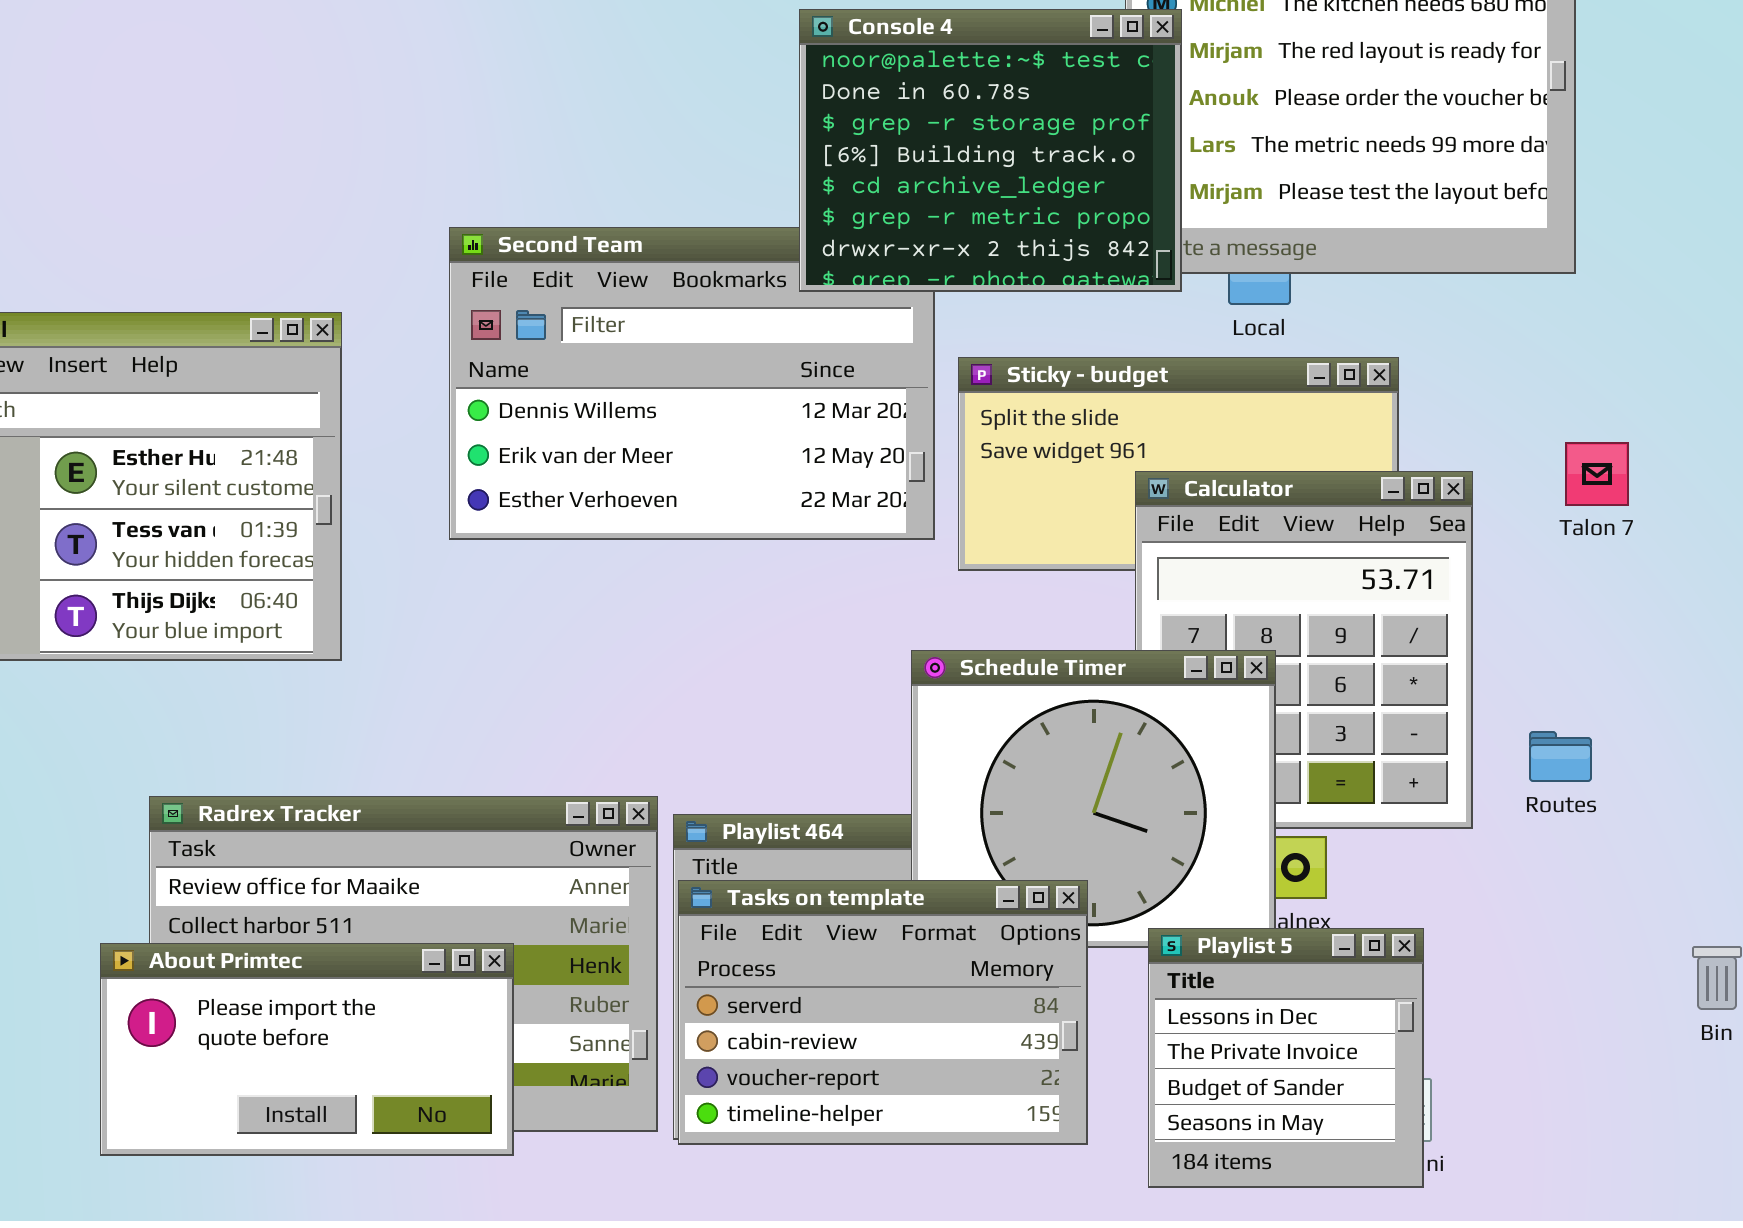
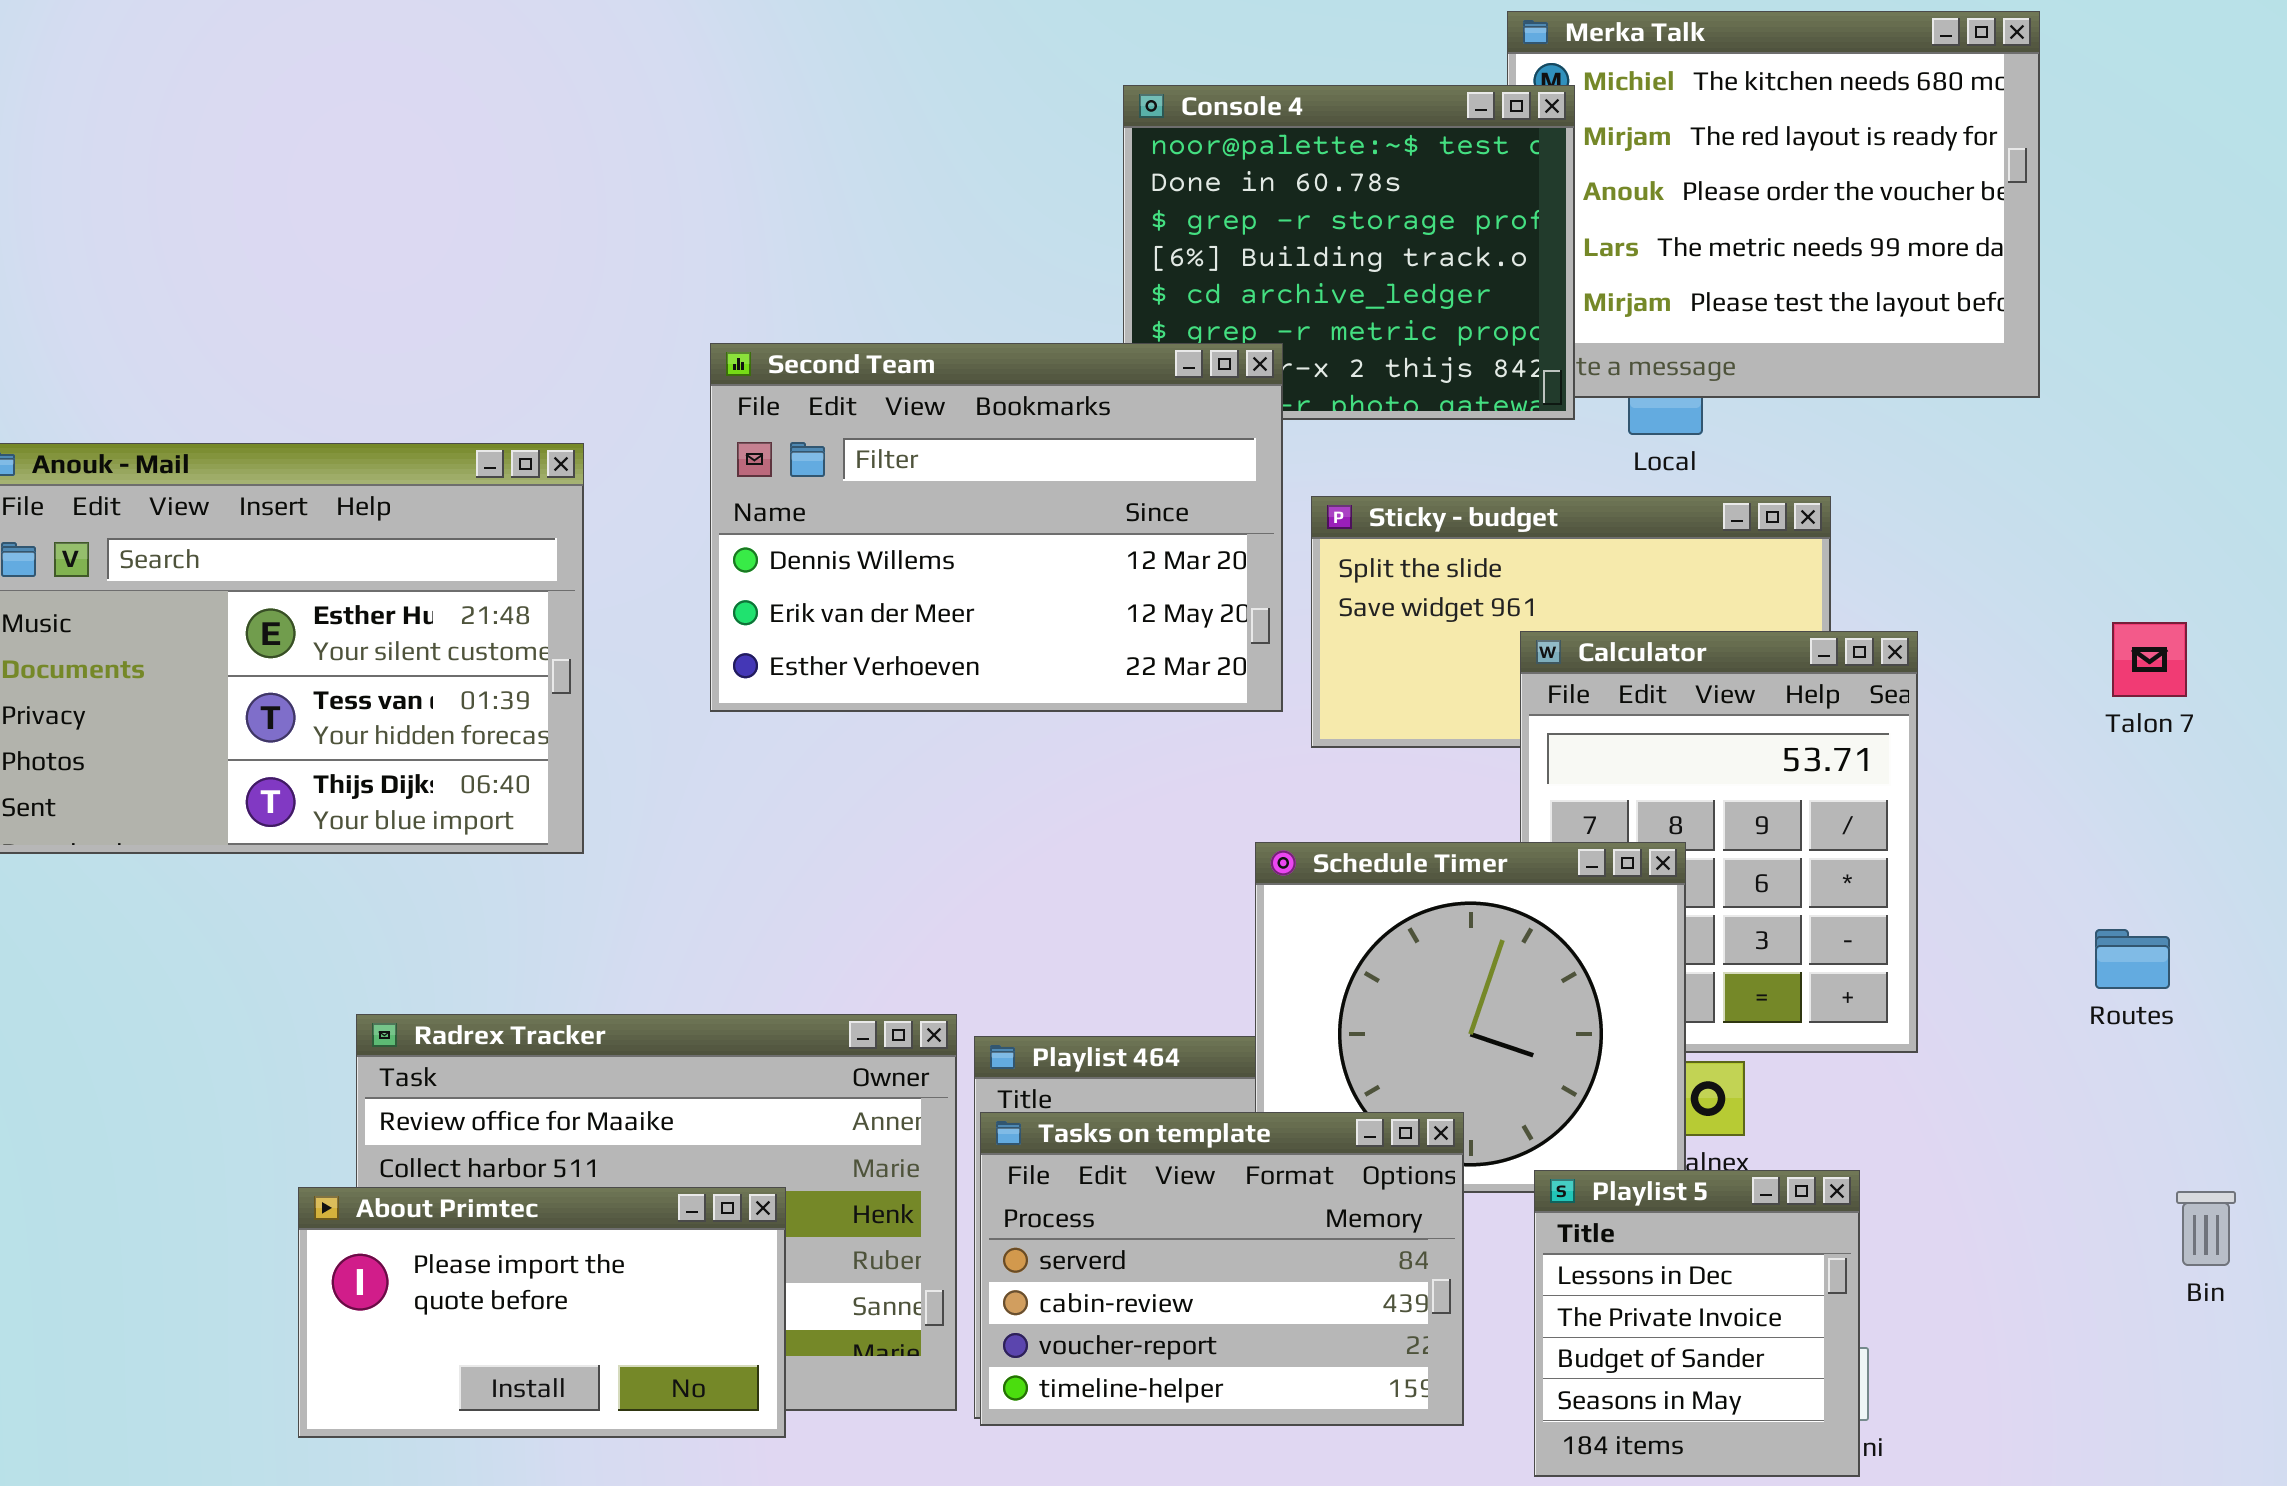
Second Team: [449,227,935,540] -> [710,343,1283,712], raised
Talon 7: [1565,442,1629,506] -> [2112,622,2187,697], moved
Routes: [1529,731,1592,782] -> [2095,929,2170,989], moved

